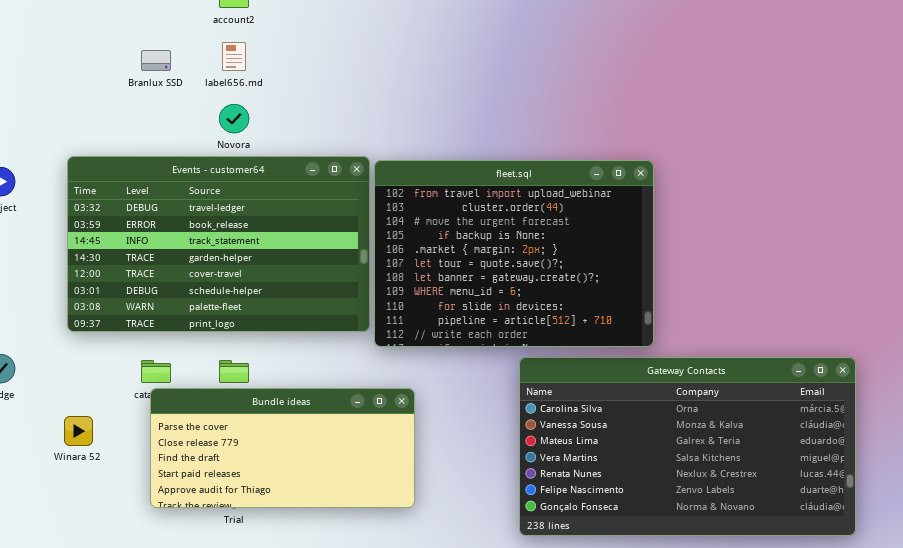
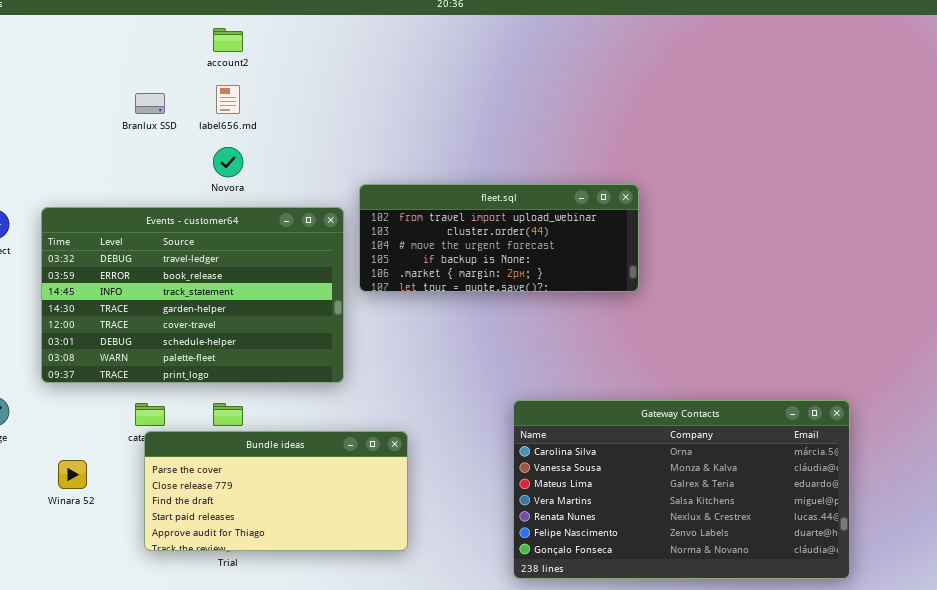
Events - customer64: [67,156,370,332] -> [41,207,344,383], moved
fleet.sql: [374,160,654,347] -> [359,184,639,292], moved, resized

